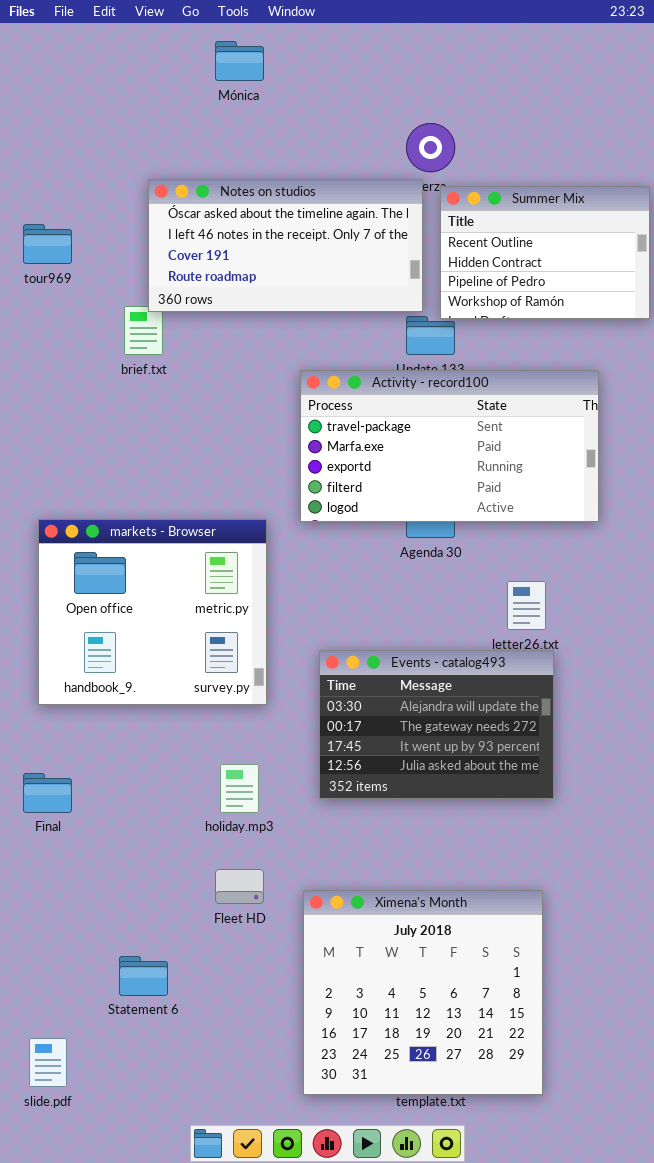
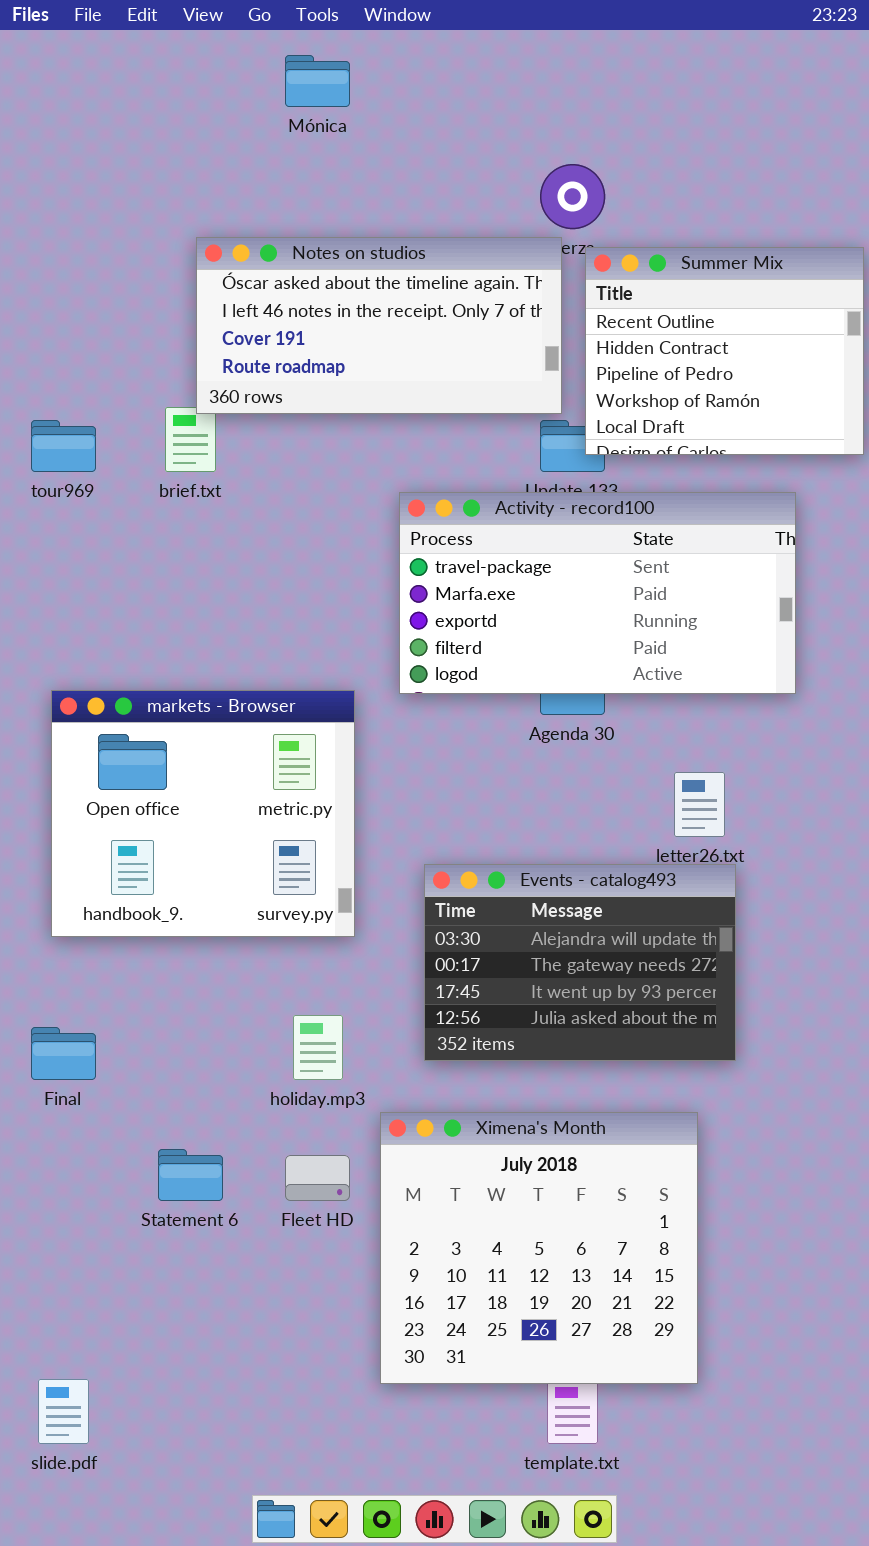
Summer Mix: [440,186,650,319] -> [585,247,864,455], resized
tour969: [23,224,72,264] -> [31,420,96,472], moved
Ximena's Month: [303,890,543,1095] -> [380,1112,698,1384], moved
Statement 6: [119,956,168,996] -> [158,1149,223,1201], moved

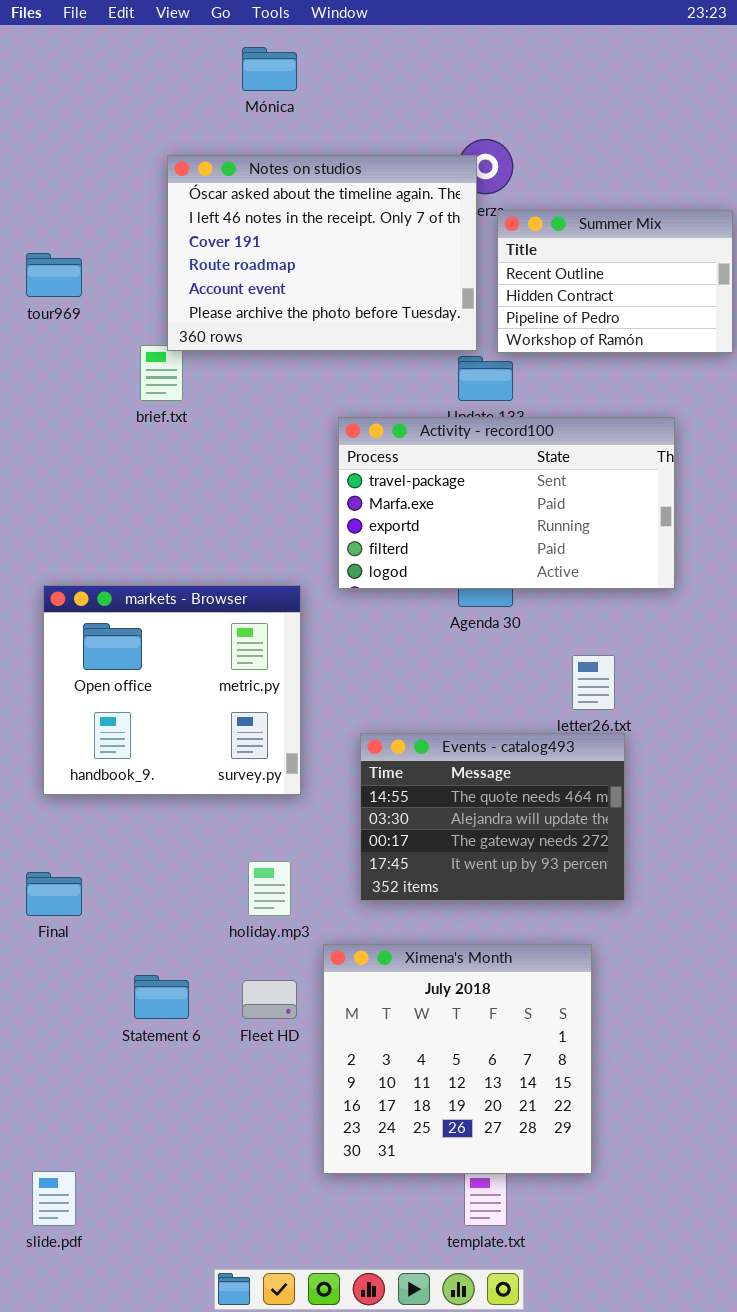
Notes on studios: [196,237,562,414] -> [167,155,477,351], resized
Summer Mix: [585,247,864,455] -> [497,210,733,353], resized
tour969: [31,420,96,472] -> [26,253,82,297], moved
Events - catalog493: [424,864,736,1061] -> [360,733,625,901], scrolled up 1 row

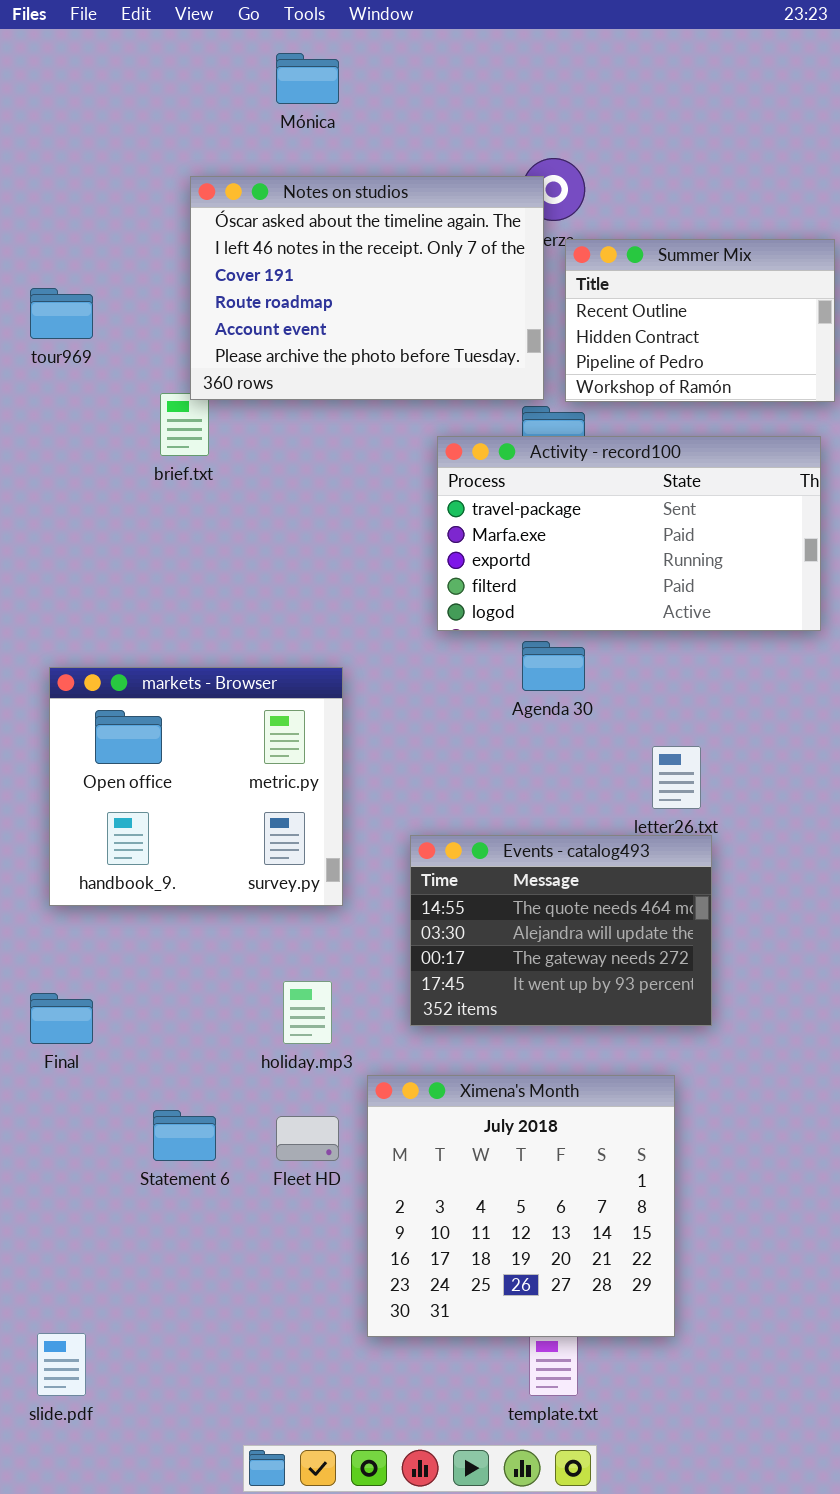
Activity - record100: [338,417,675,589] -> [437,436,821,631], moved

